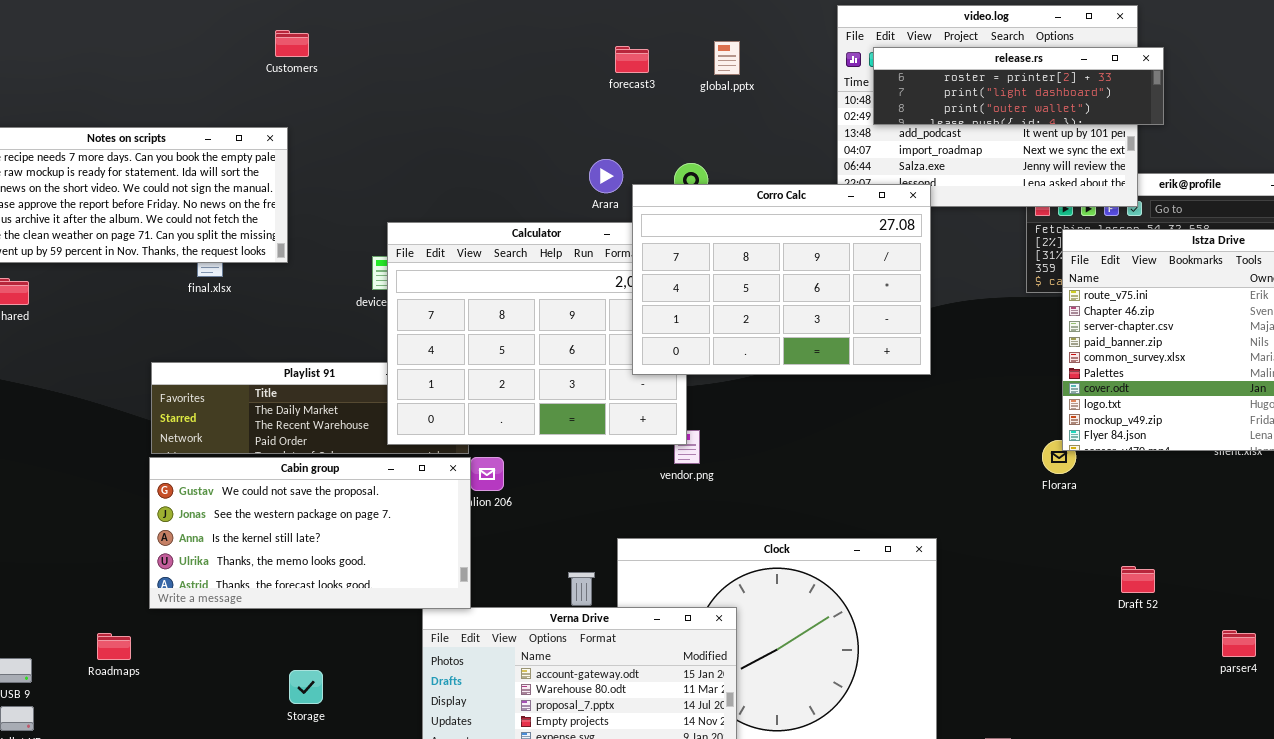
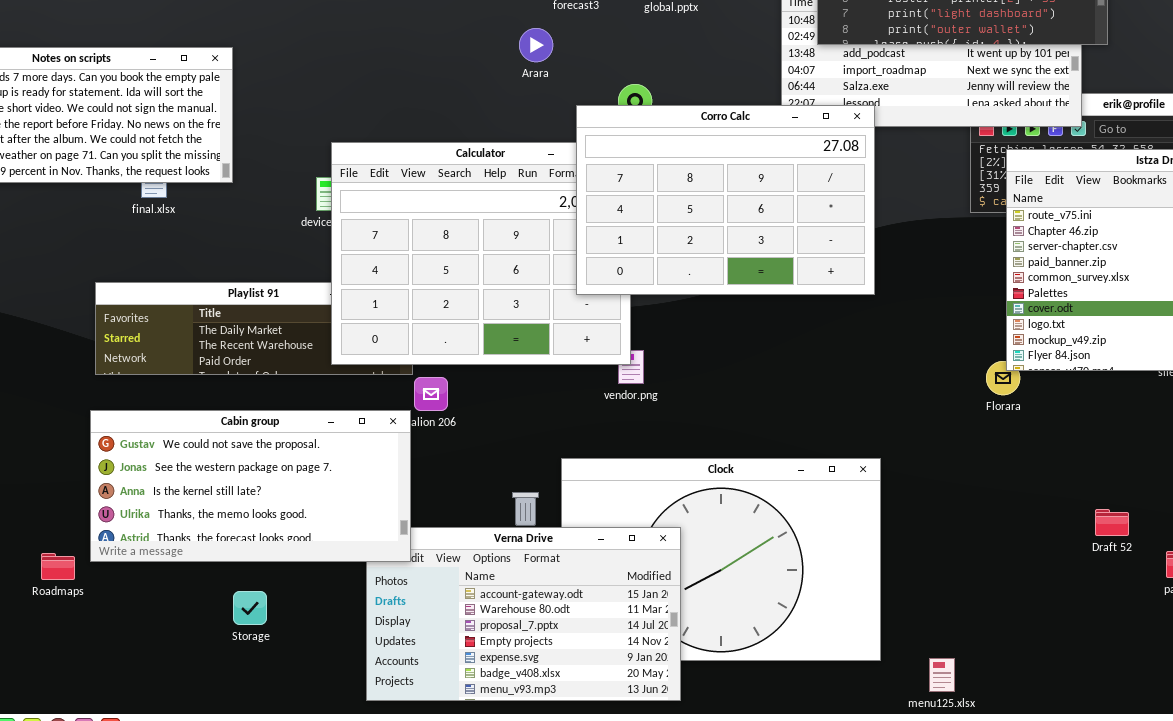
Arara: [589,159,623,193] -> [519,28,553,62], moved
Cabin group: [149,457,471,609] -> [90,410,411,562], moved
Draft 52: [1121,566,1155,593] -> [1095,509,1129,536], moved

